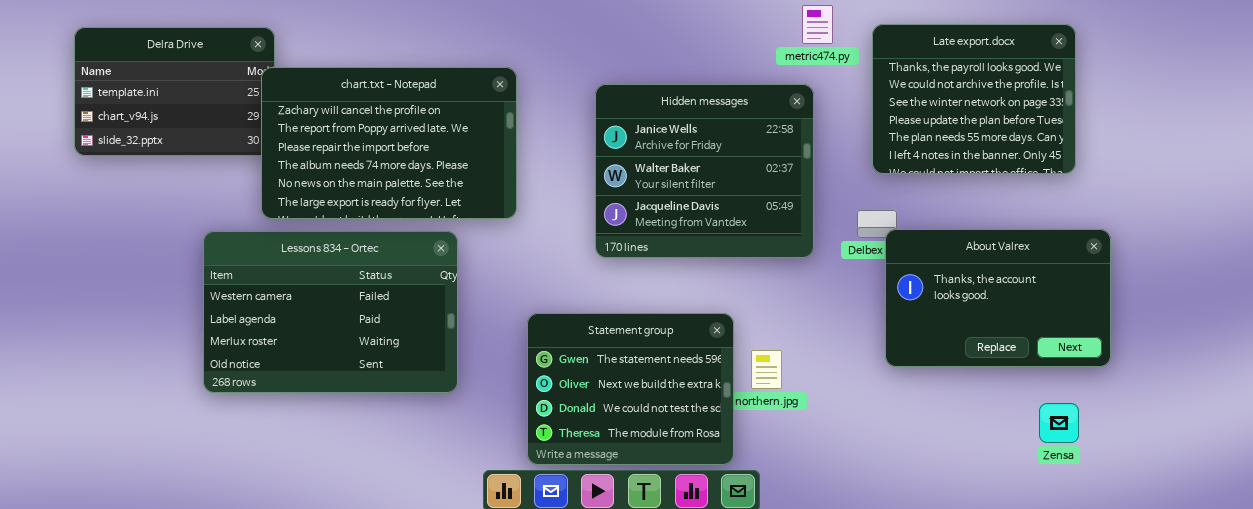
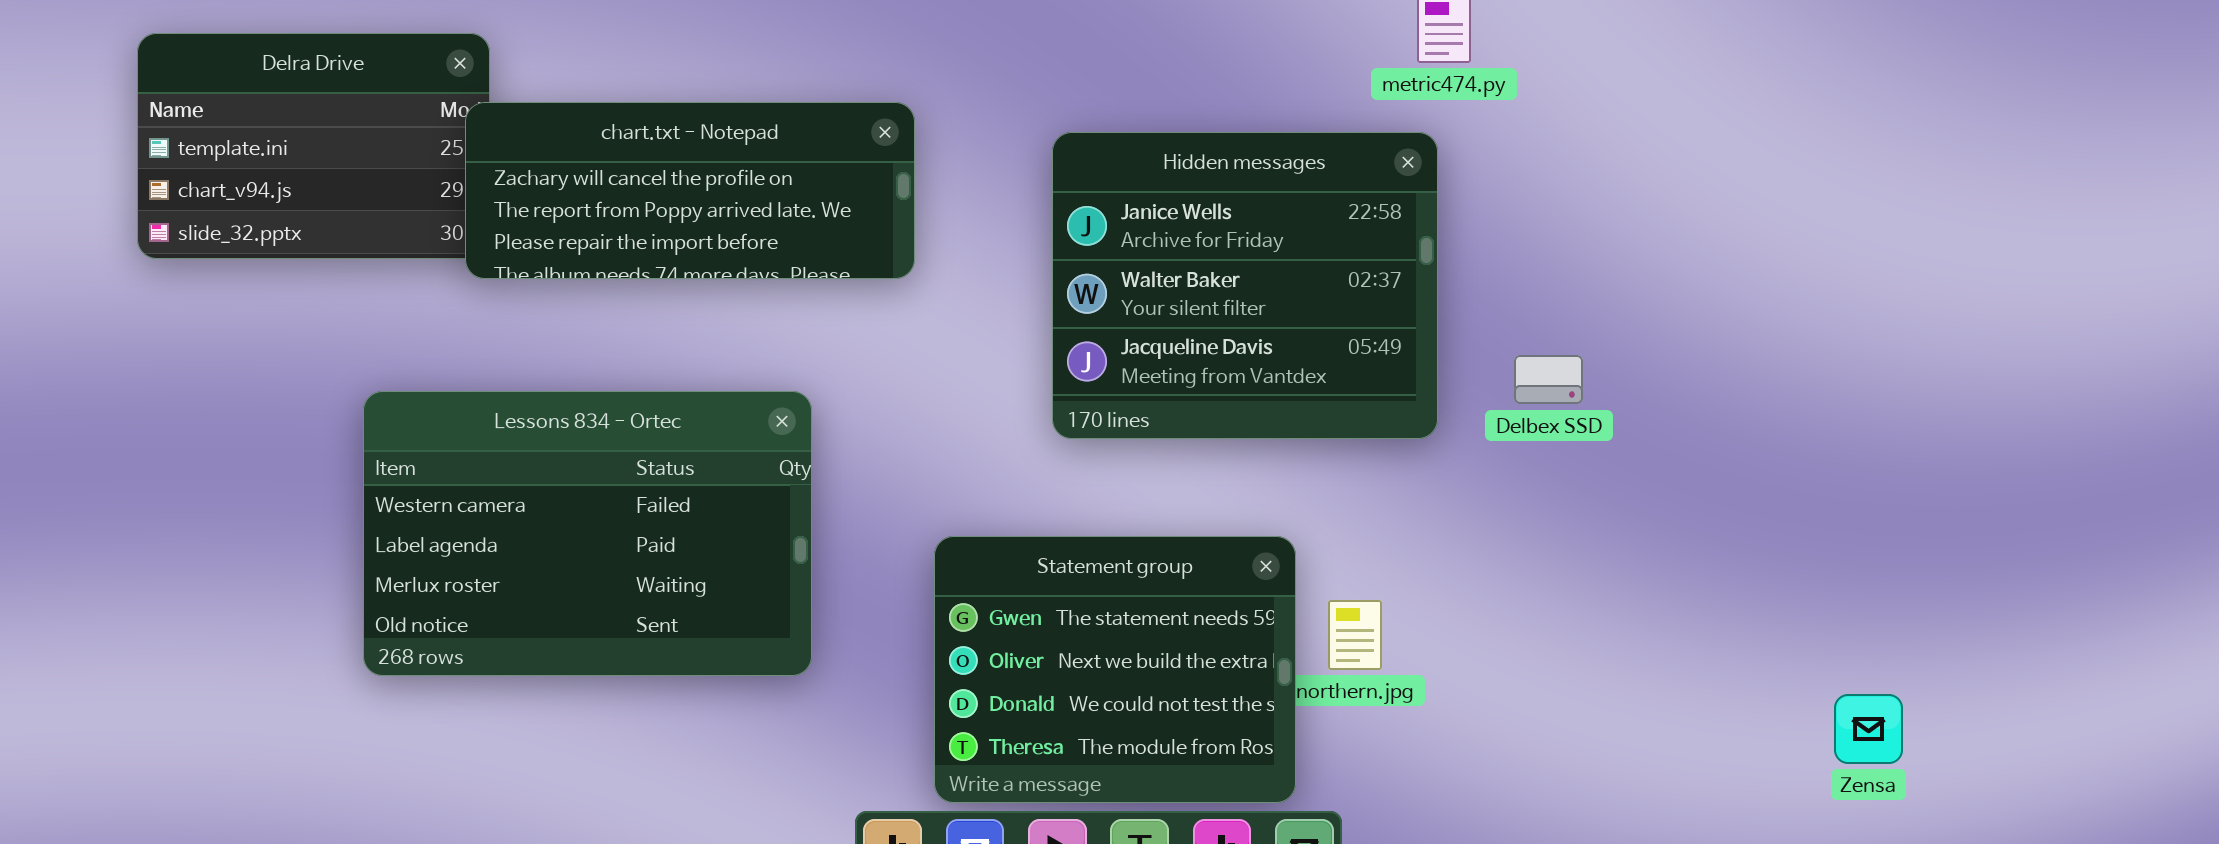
Late export.docx: [872,24,1076,174] -> none, closed
chart.txt - Notepad: [261,67,517,219] -> [465,102,915,279], resized
About Valrex: [885,229,1111,367] -> none, closed

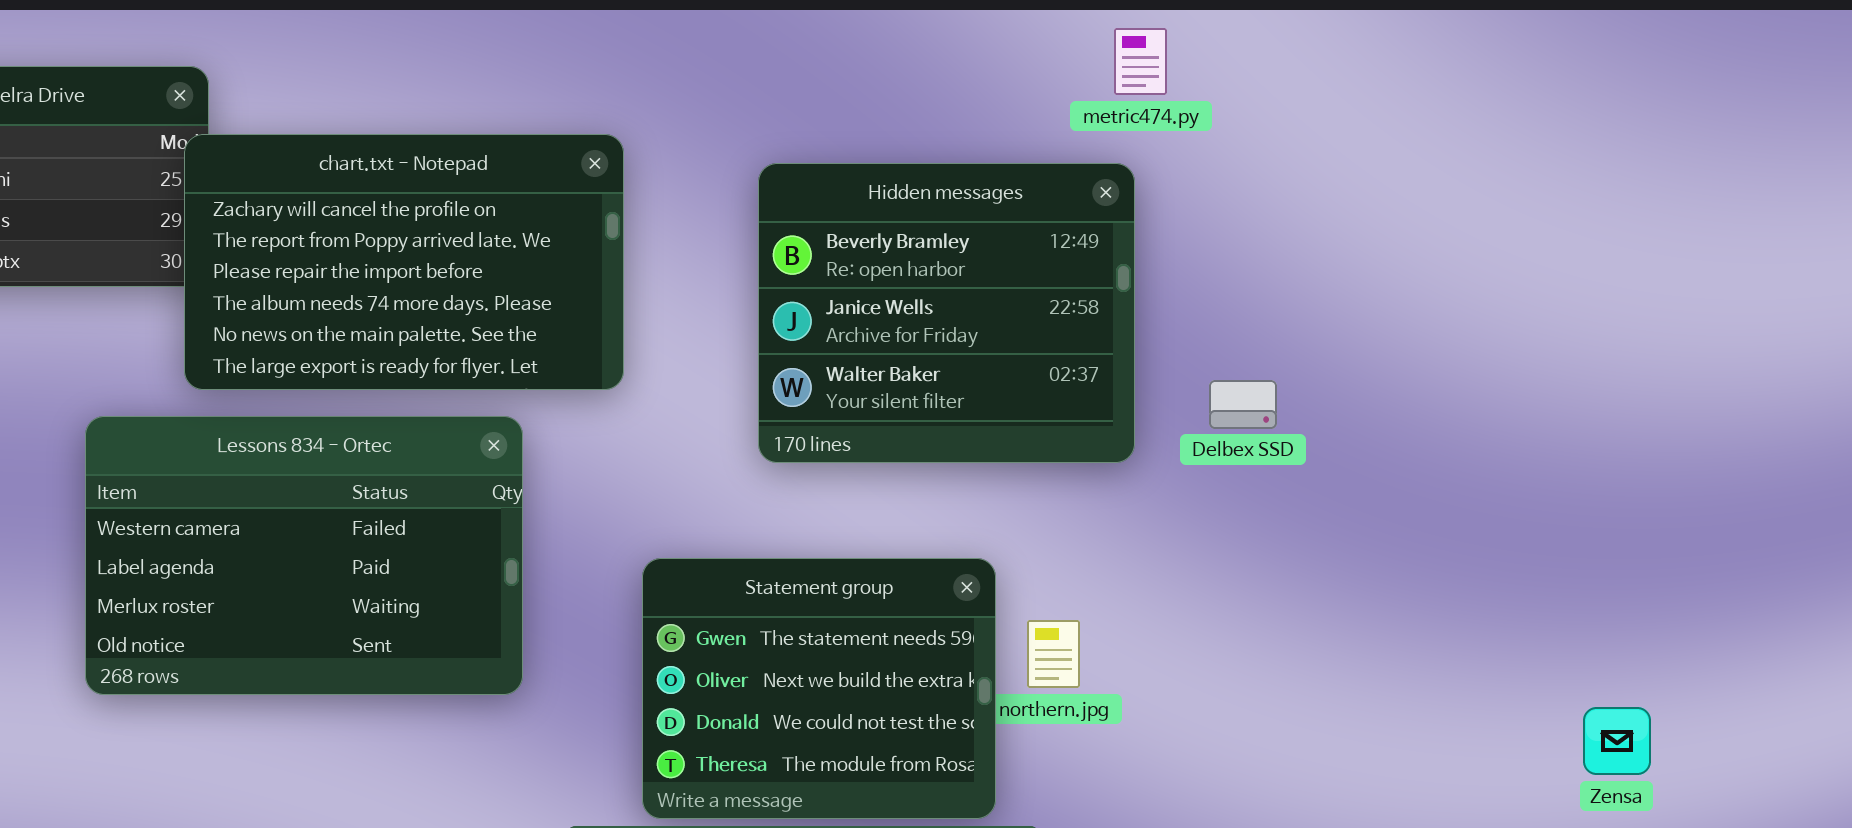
chart.txt - Notepad: [465,102,915,279] -> [184,134,624,390], resized
Hidden messages: [1052,132,1438,439] -> [758,163,1135,463], scrolled up 1 row
Zensa: [1834,694,1903,764] -> [1583,707,1651,775], moved

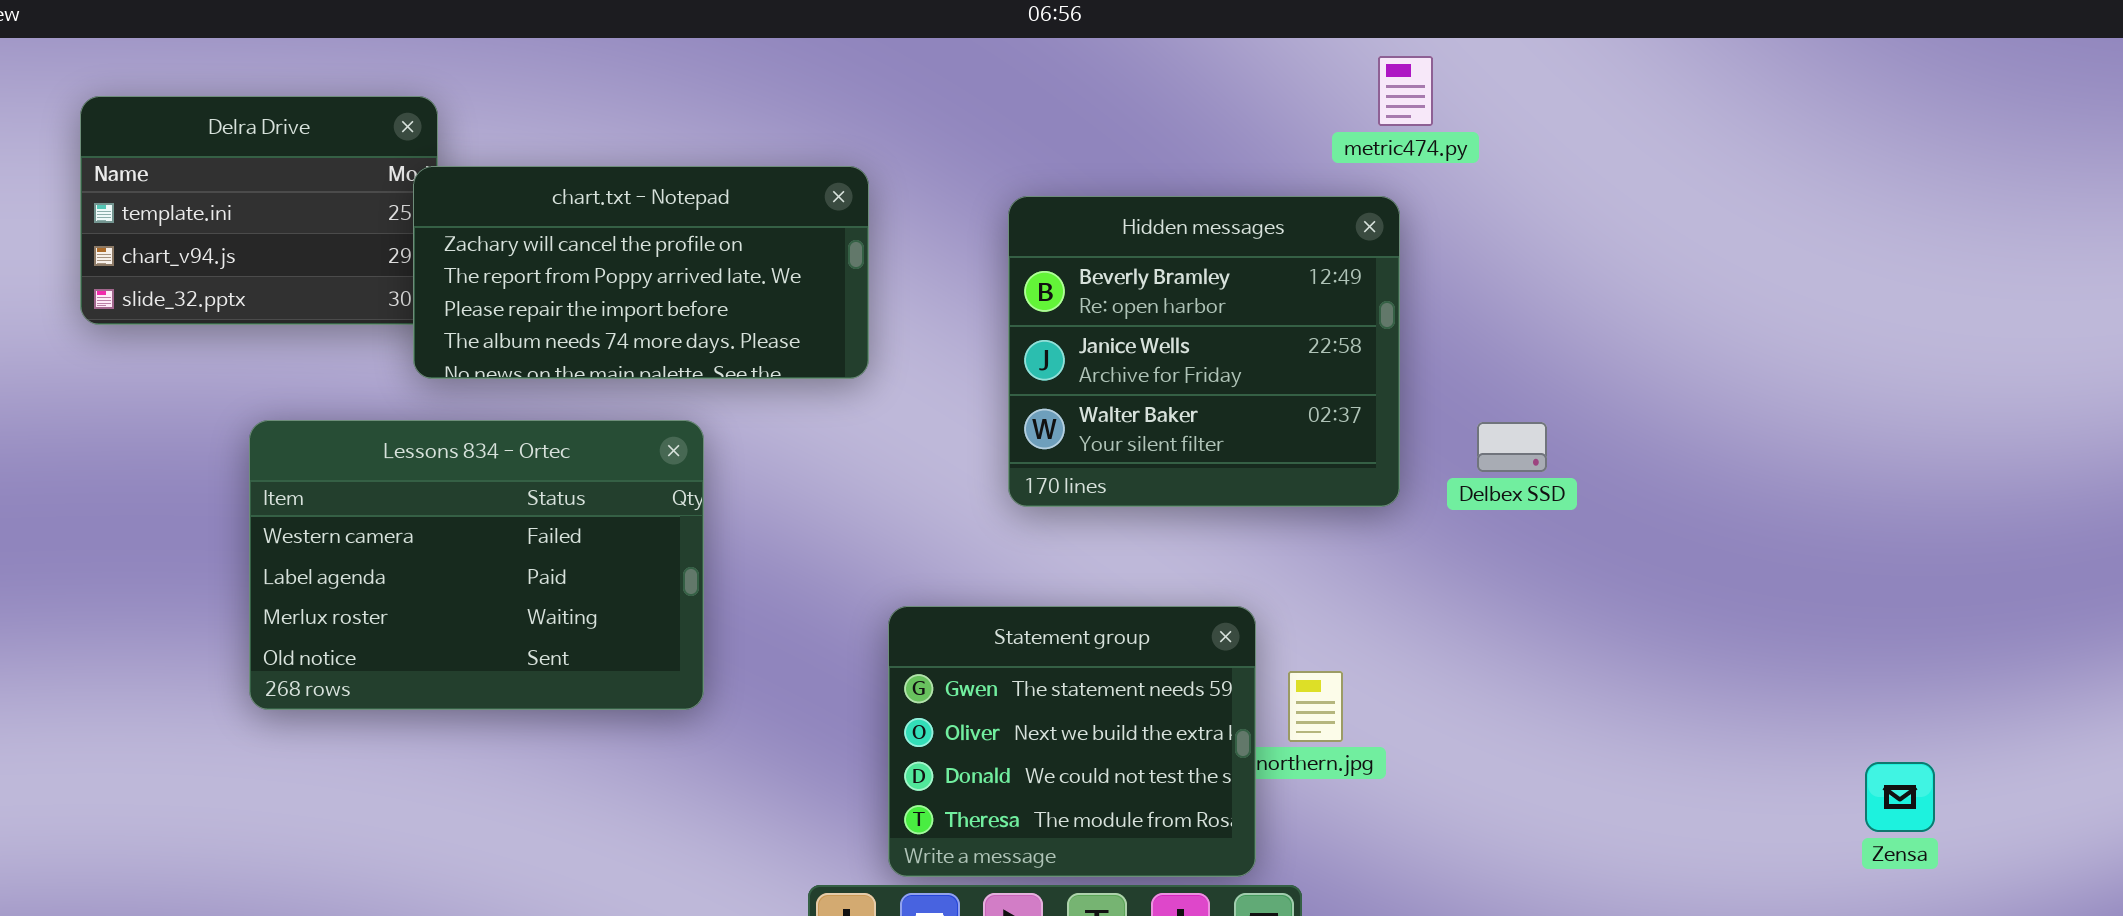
chart.txt - Notepad: [184,134,624,390] -> [413,166,869,379], resized
Lessons 834 - Ortec: [85,416,523,695] -> [249,420,704,710], moved

